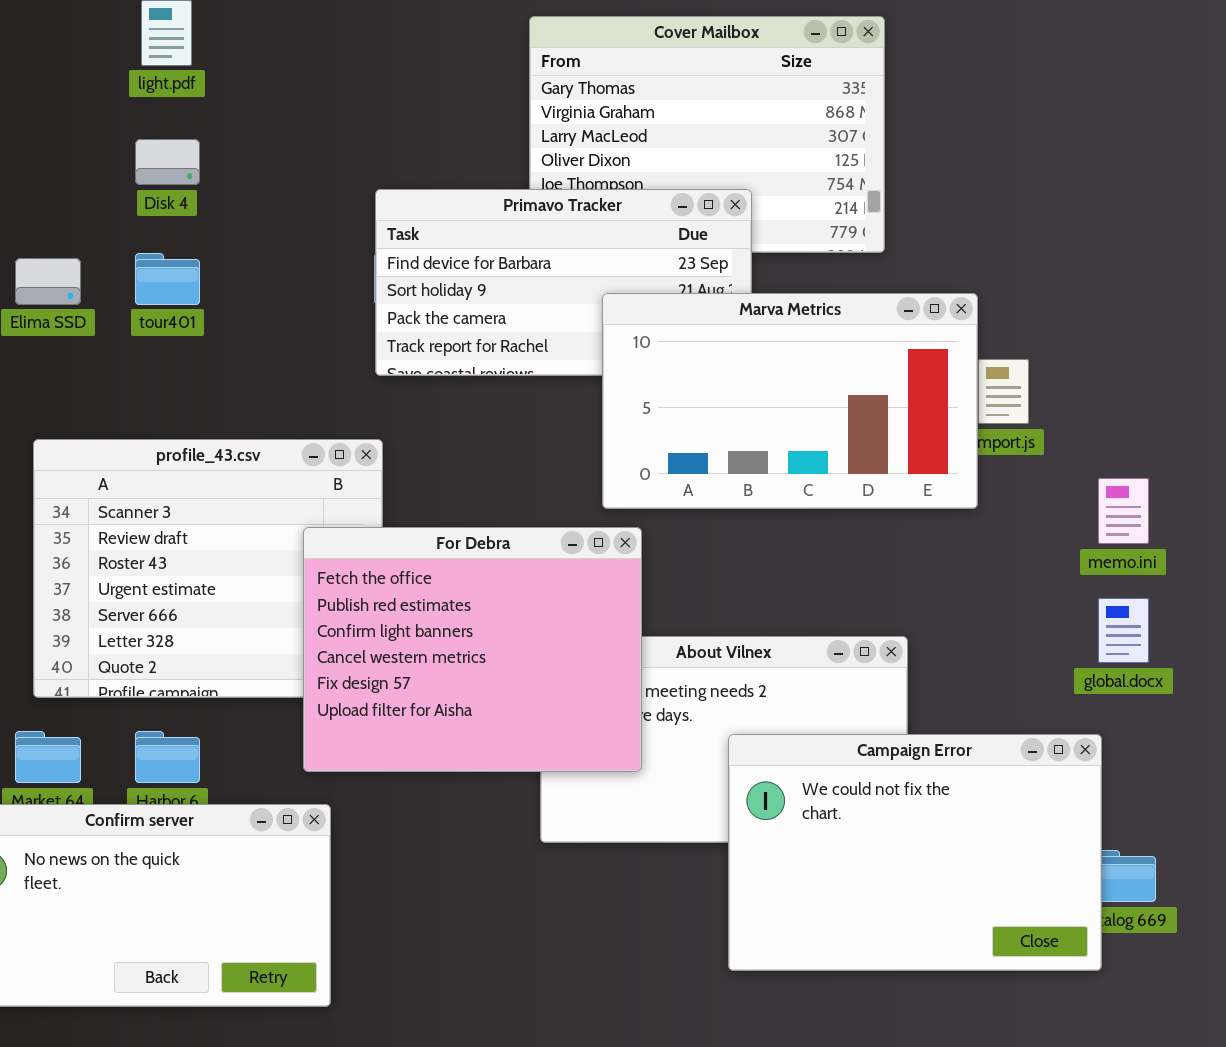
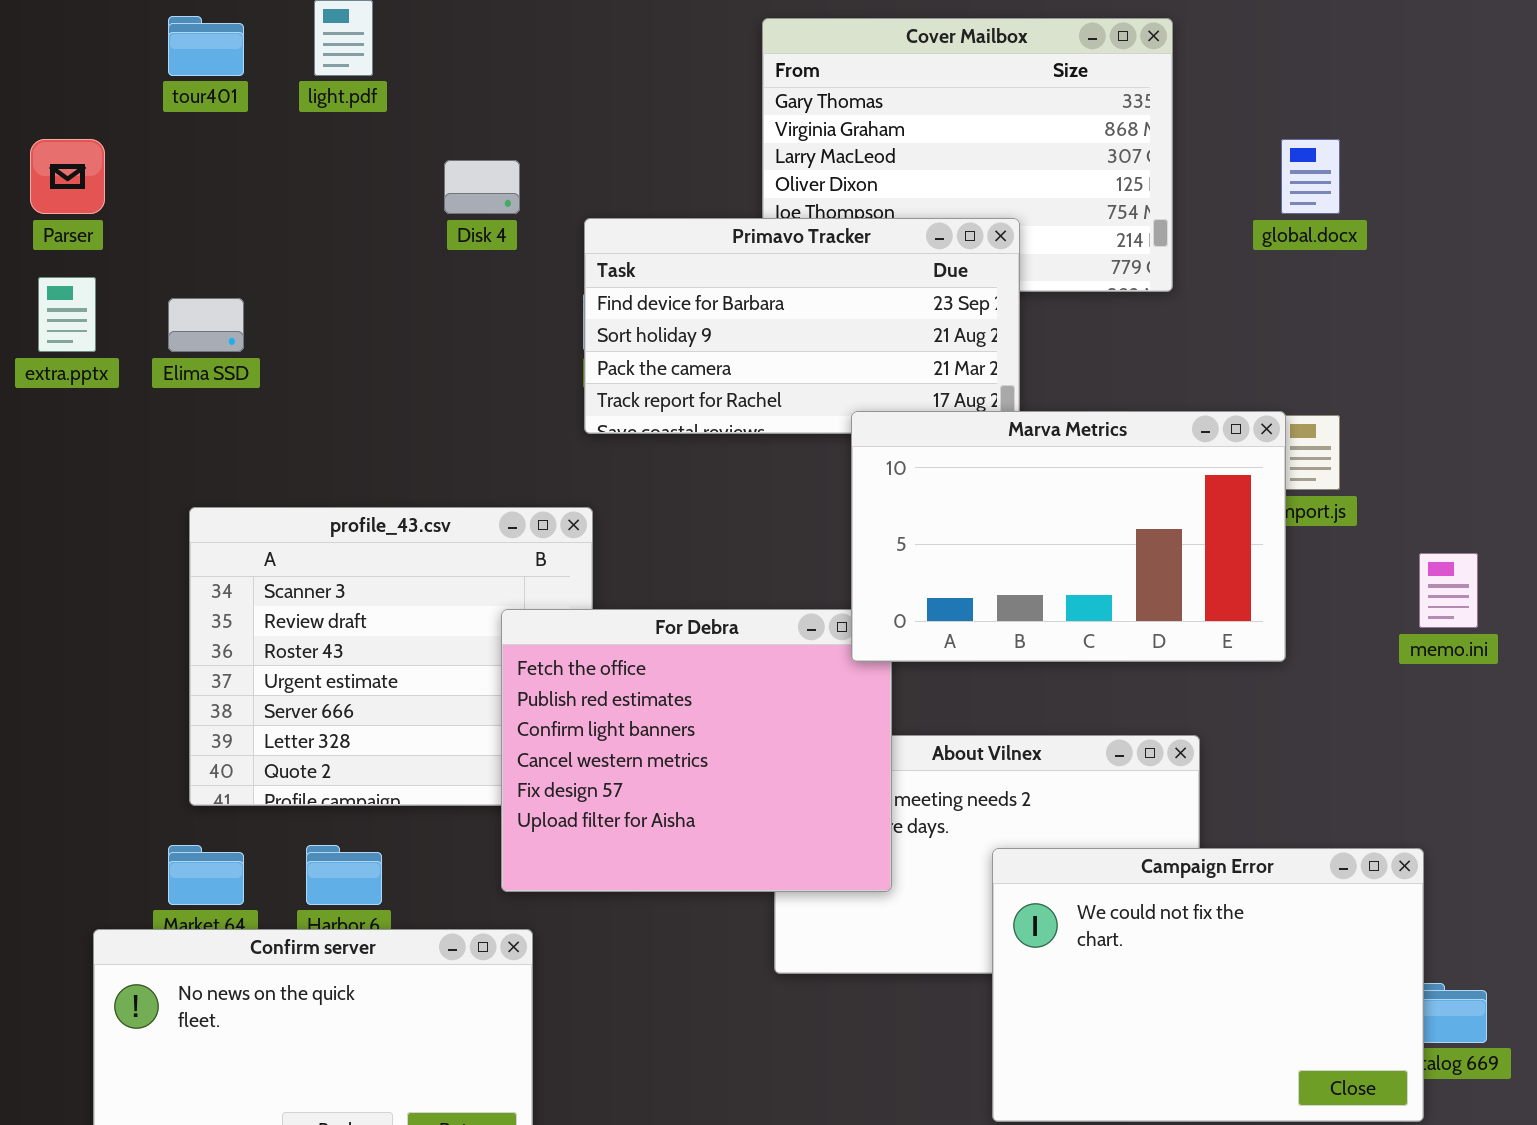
Disk 4: [135,139,200,185] -> [444,160,520,214], moved
tour401: [135,253,200,305] -> [168,16,244,76], moved
Marva Metrics: [602,293,978,509] -> [851,411,1286,662], moved
global.docx: [1098,598,1149,663] -> [1281,139,1340,214], moved

